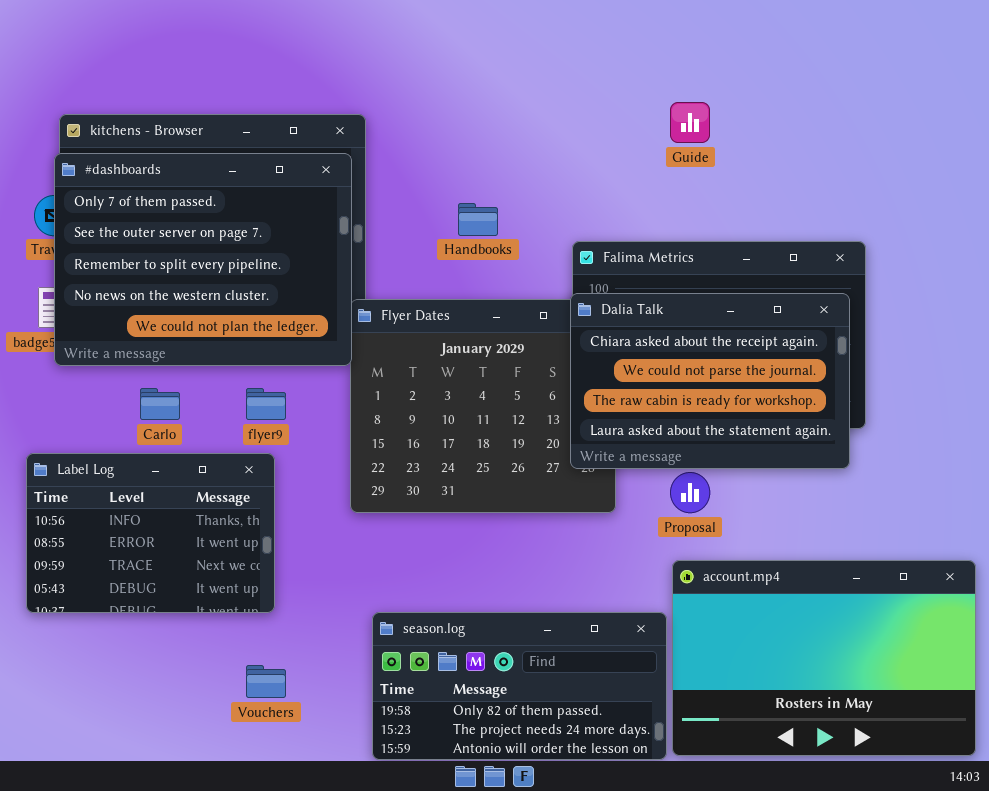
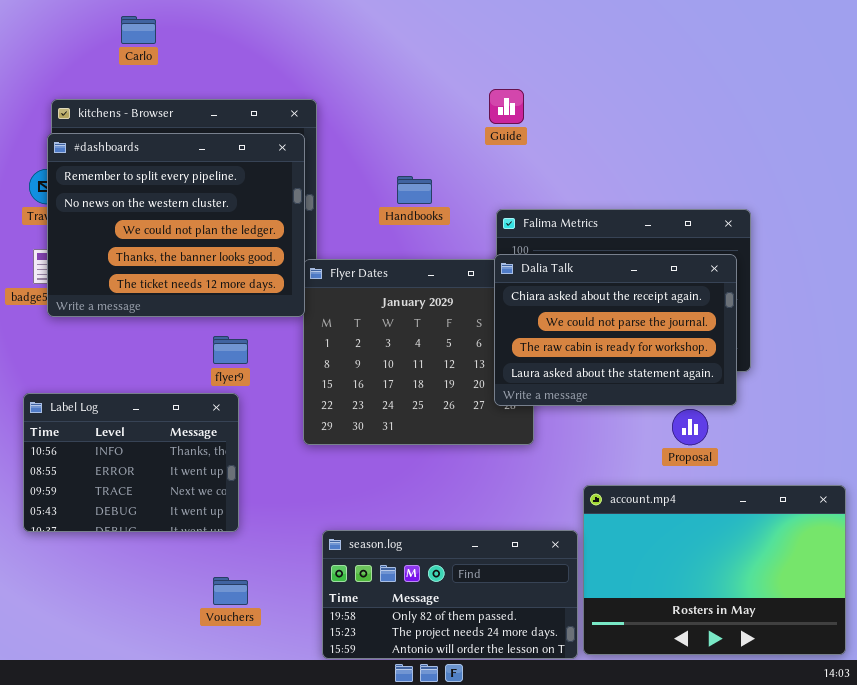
Guide: [670,102,710,143] -> [489,89,524,124], moved
#dashboards: [54,153,352,366] -> [47,133,305,317], scrolled down 2 rows
Carlo: [140,388,180,420] -> [121,16,156,44], moved
Proposal: [670,472,710,513] -> [672,409,708,445], moved

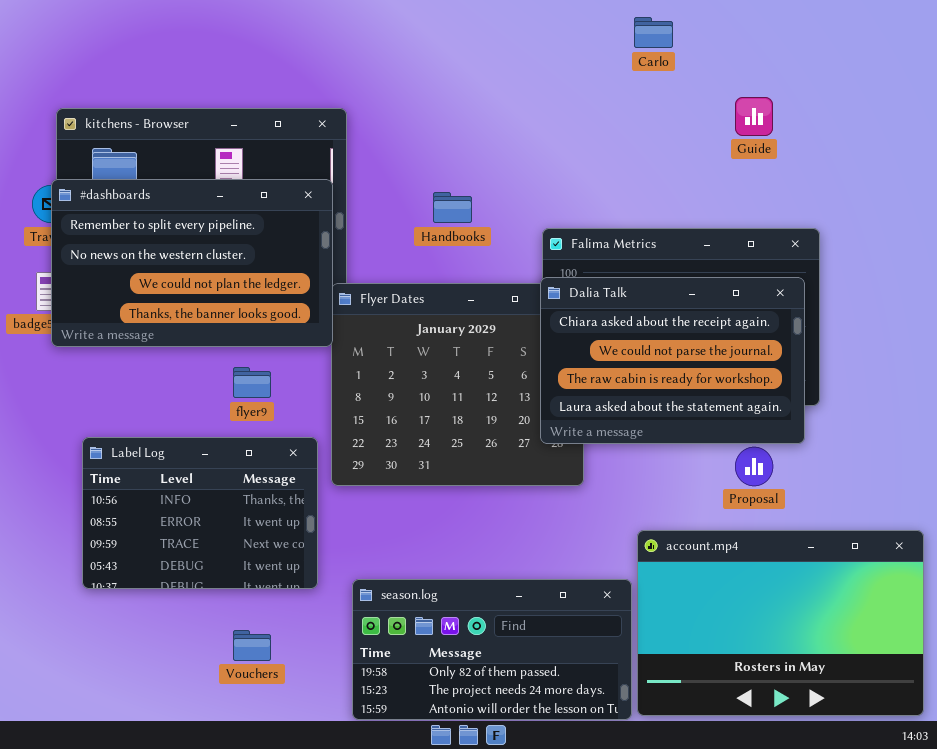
Carlo: [121,16,156,44] -> [634,17,673,48], moved
Guide: [489,89,524,124] -> [735,97,773,136], moved
#dashboards: [47,133,305,317] -> [51,179,333,347], resized
Label Log: [23,393,239,532] -> [82,437,318,589], moved

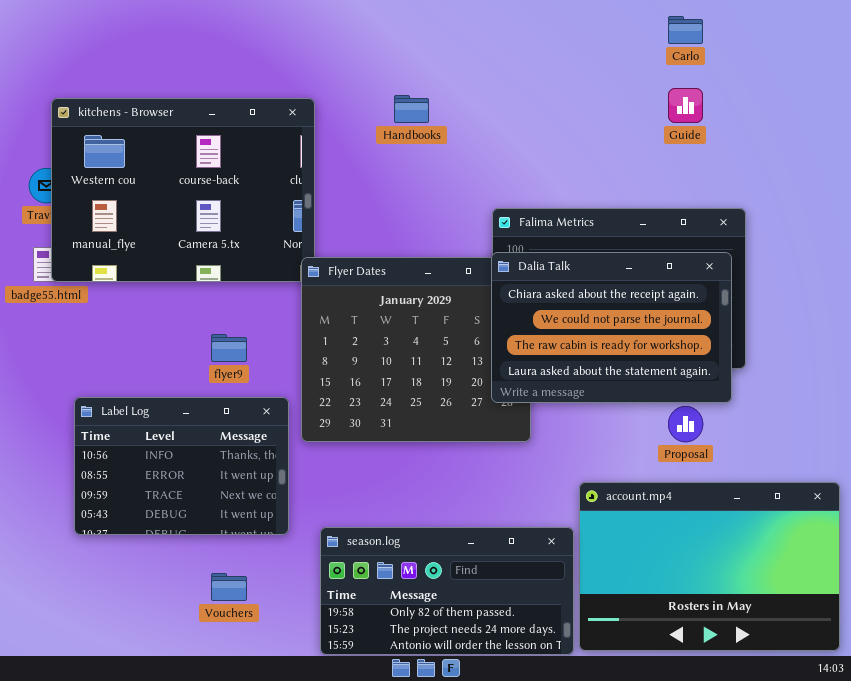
Carlo: [634,17,673,48] -> [668,16,703,44], moved
#dashboards: [51,179,333,347] -> none, closed
Handbooks: [433,192,472,223] -> [394,95,429,123], moved

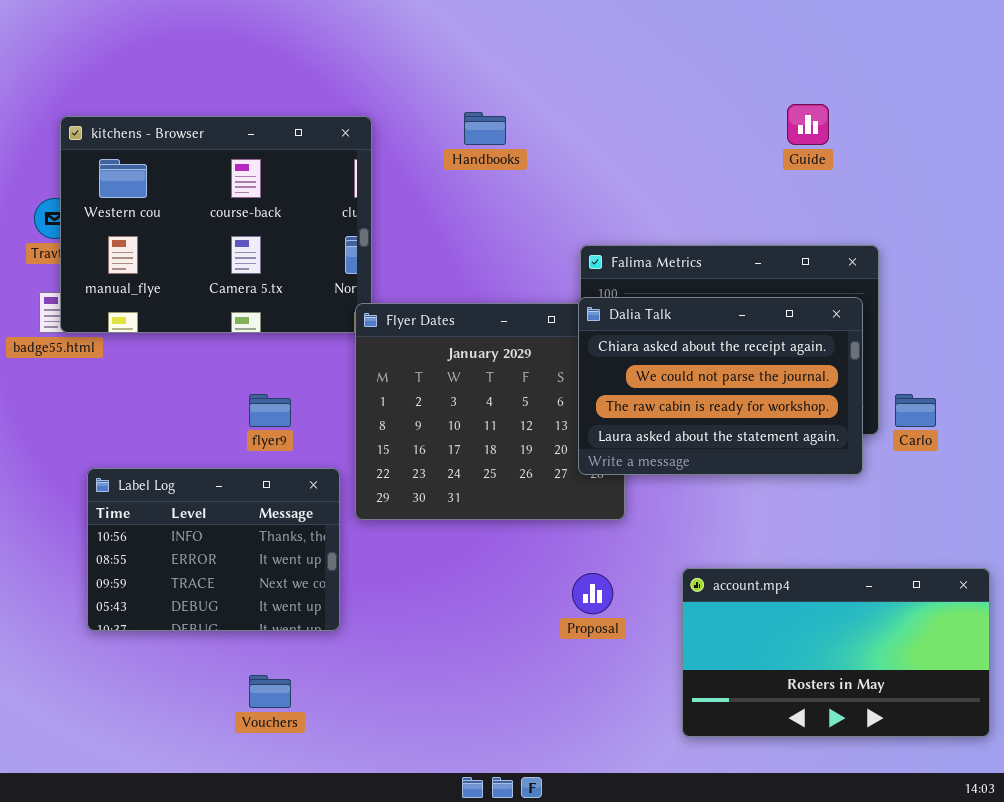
Carlo: [668,16,703,44] -> [895,394,936,427], moved
Proposal: [668,406,703,442] -> [572,573,613,614], moved
account.mp4: [579,482,840,651] -> [682,568,990,737], resized
season.log: [320,527,574,655] -> none, closed

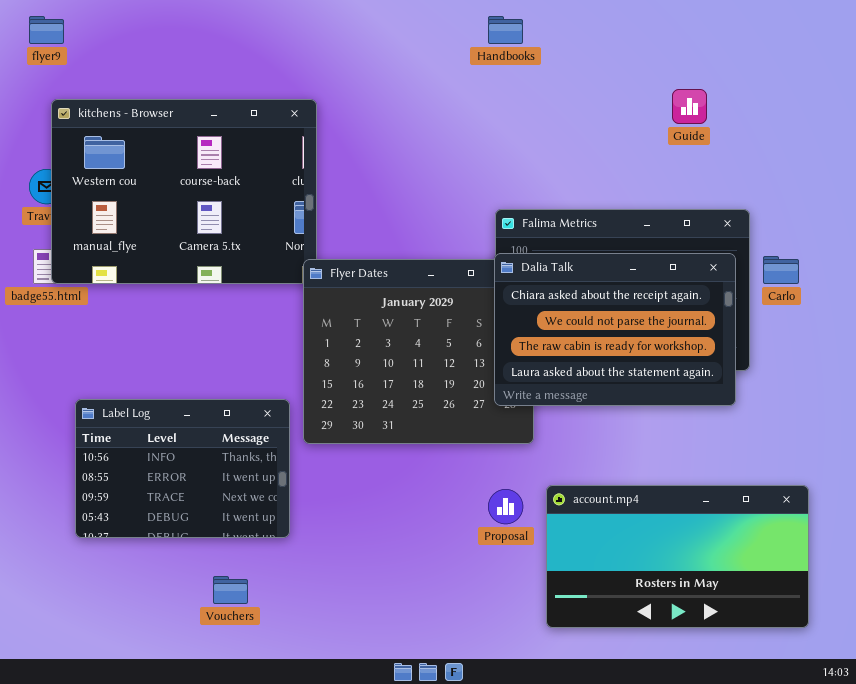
Handbooks: [464,112,506,145] -> [488,16,523,44], moved
flyer9: [249,394,291,427] -> [29,16,64,44], moved
Carlo: [895,394,936,427] -> [763,256,799,284], moved
account.mp4: [682,568,990,737] -> [546,485,809,628], moved

